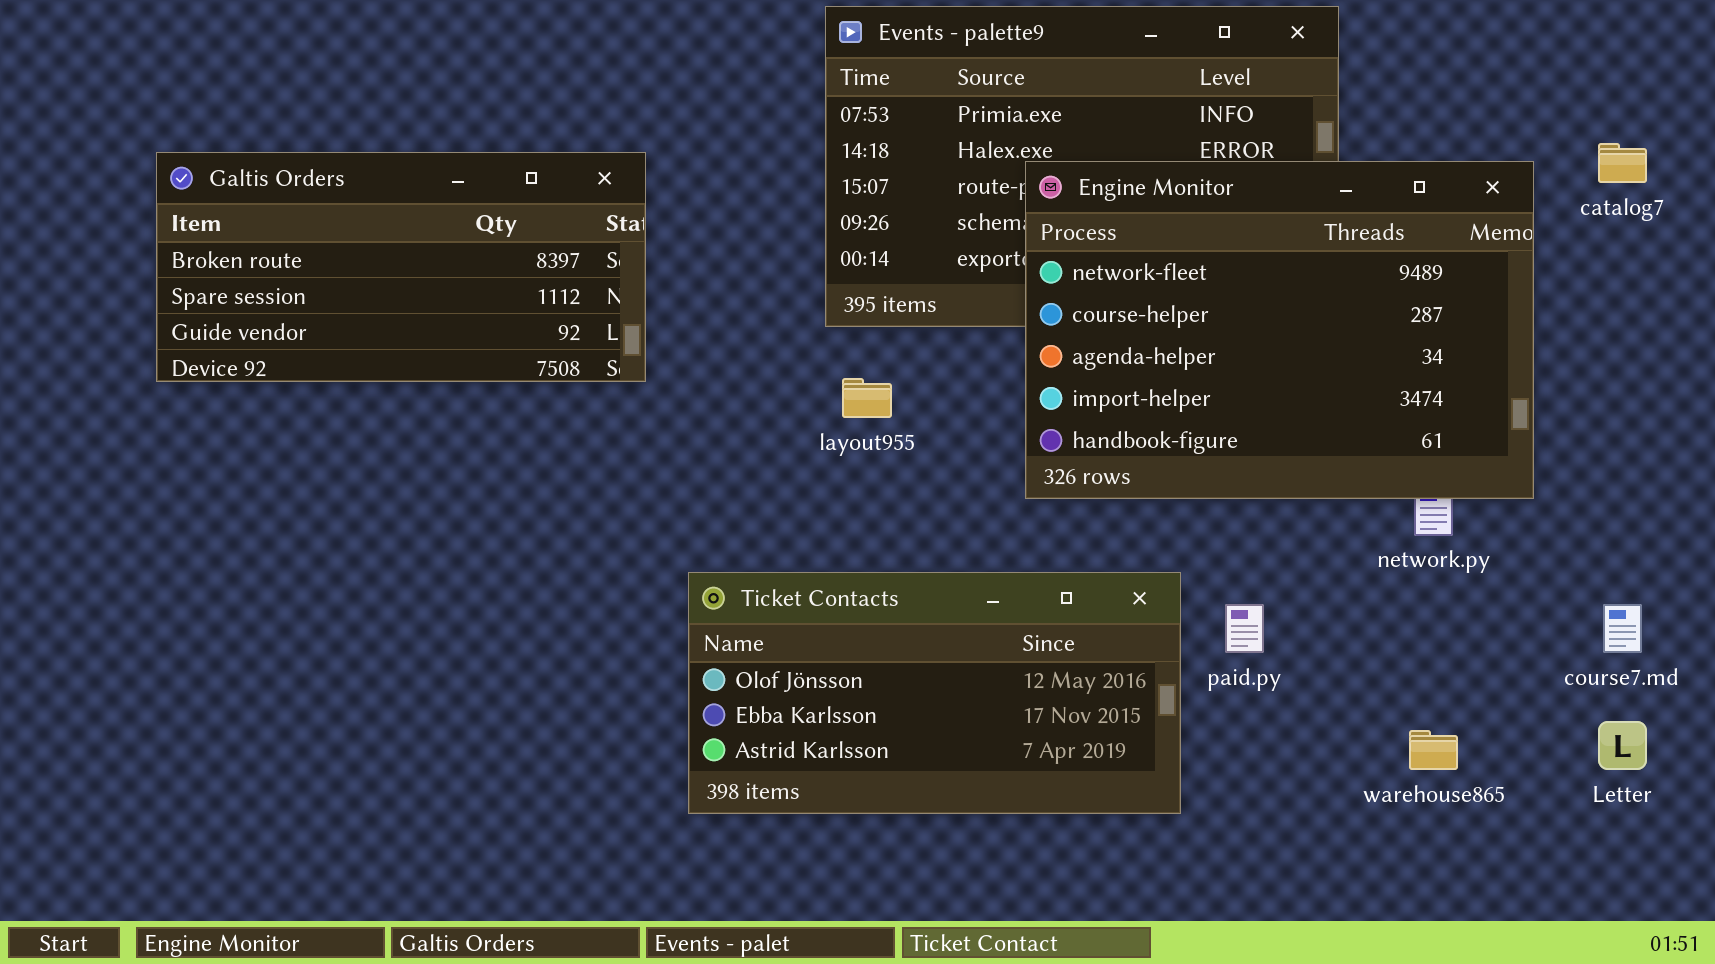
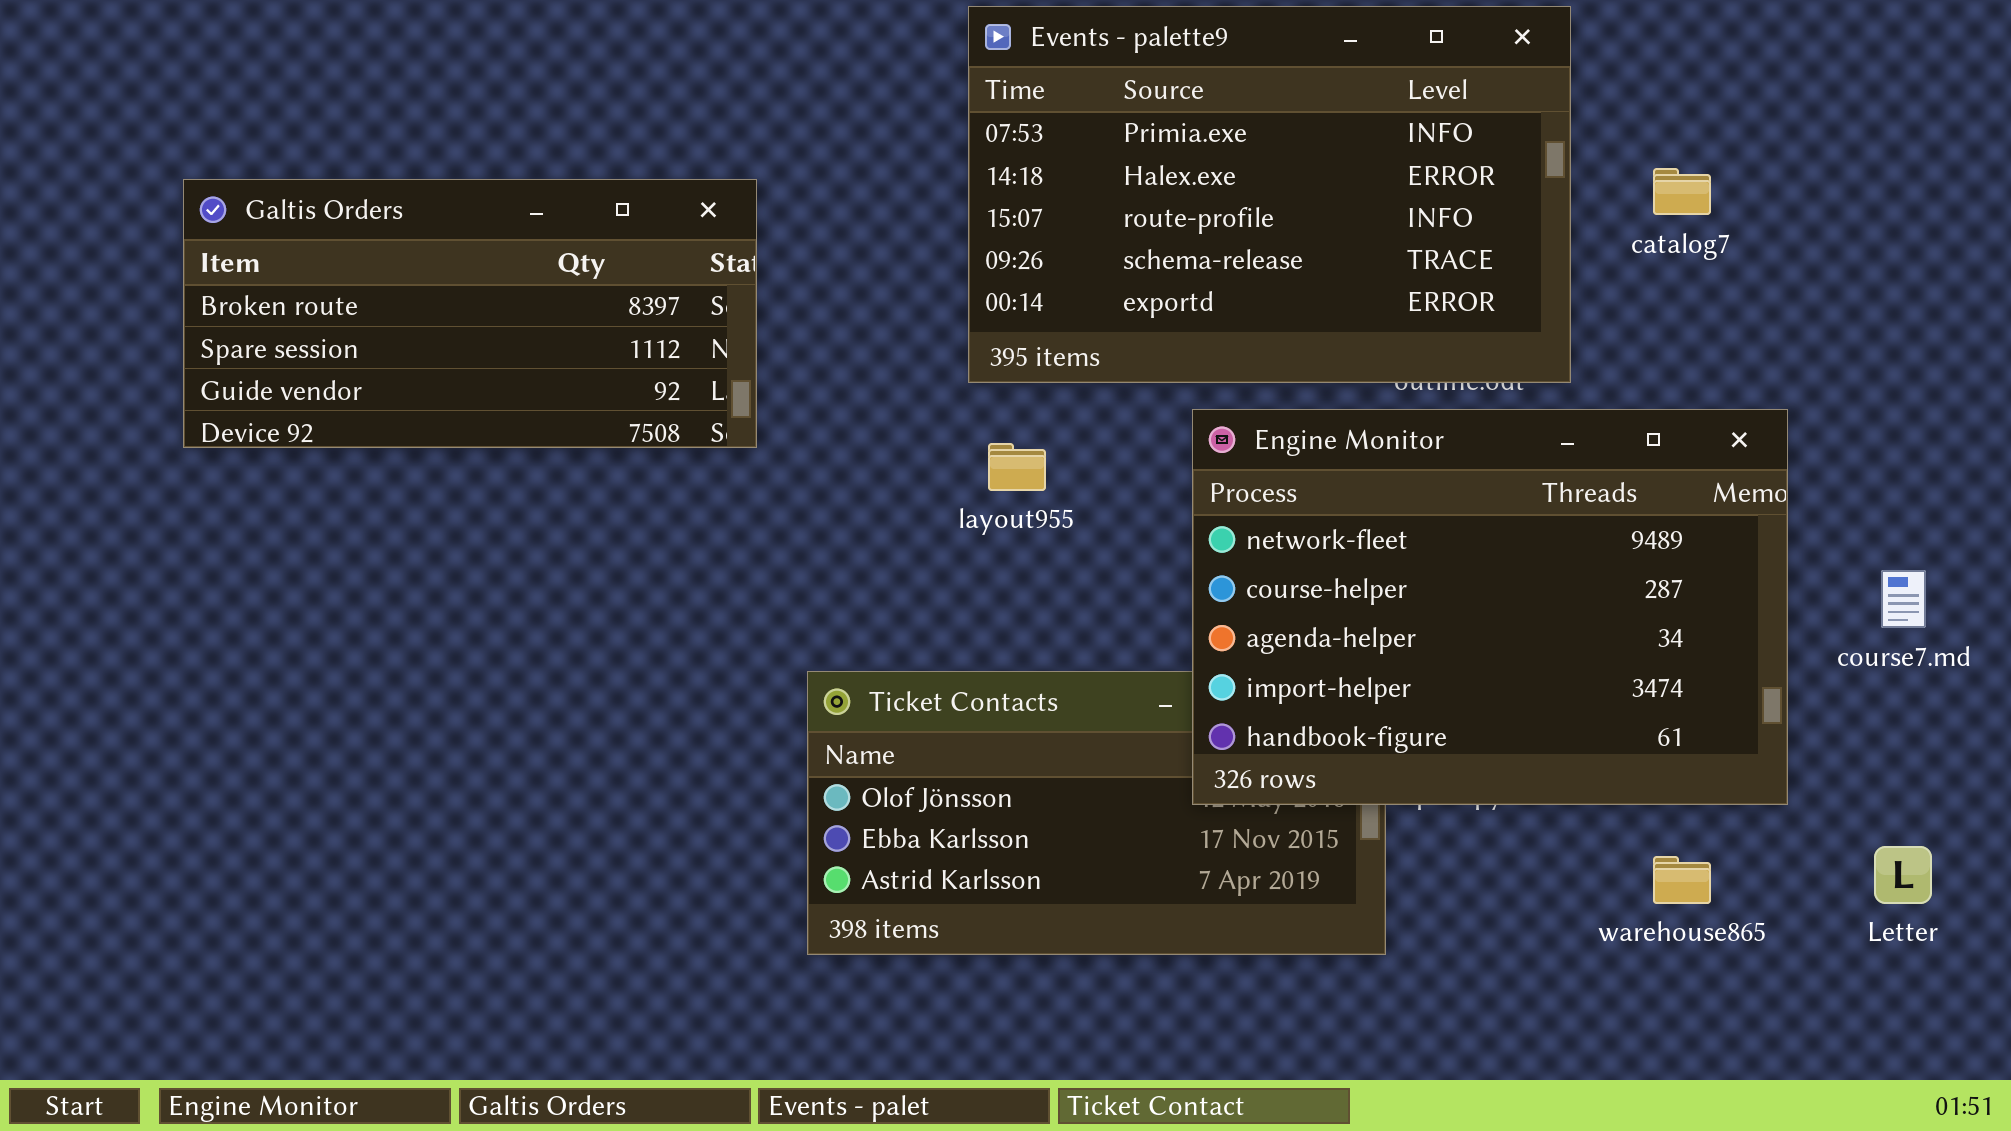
catalog7: [1598,143,1647,183] -> [1653,168,1711,215], moved
Engine Monitor: [1025,161,1534,499] -> [1192,409,1788,805], moved
course7.md: [1603,604,1642,653] -> [1881,570,1926,628], moved

